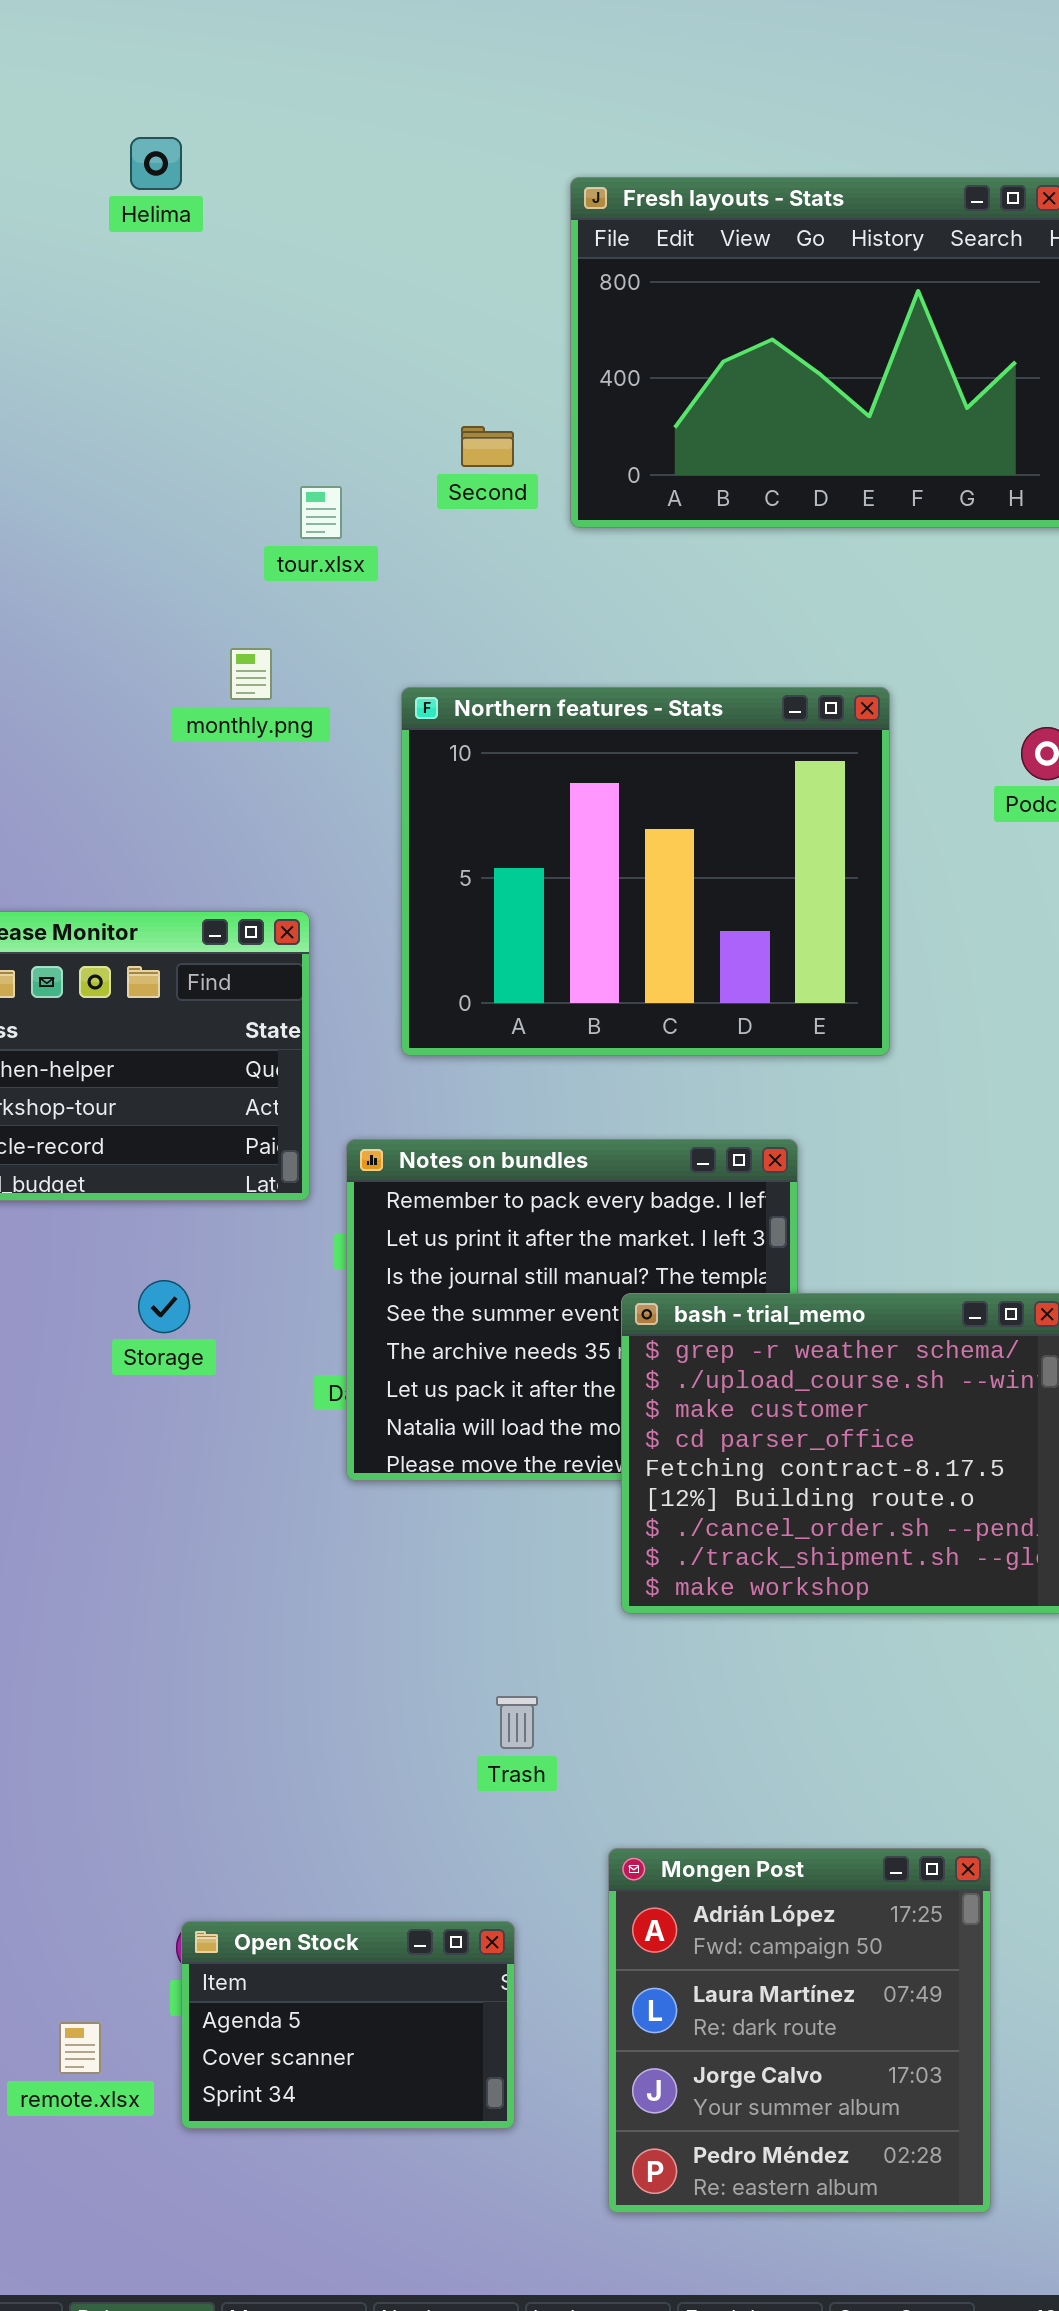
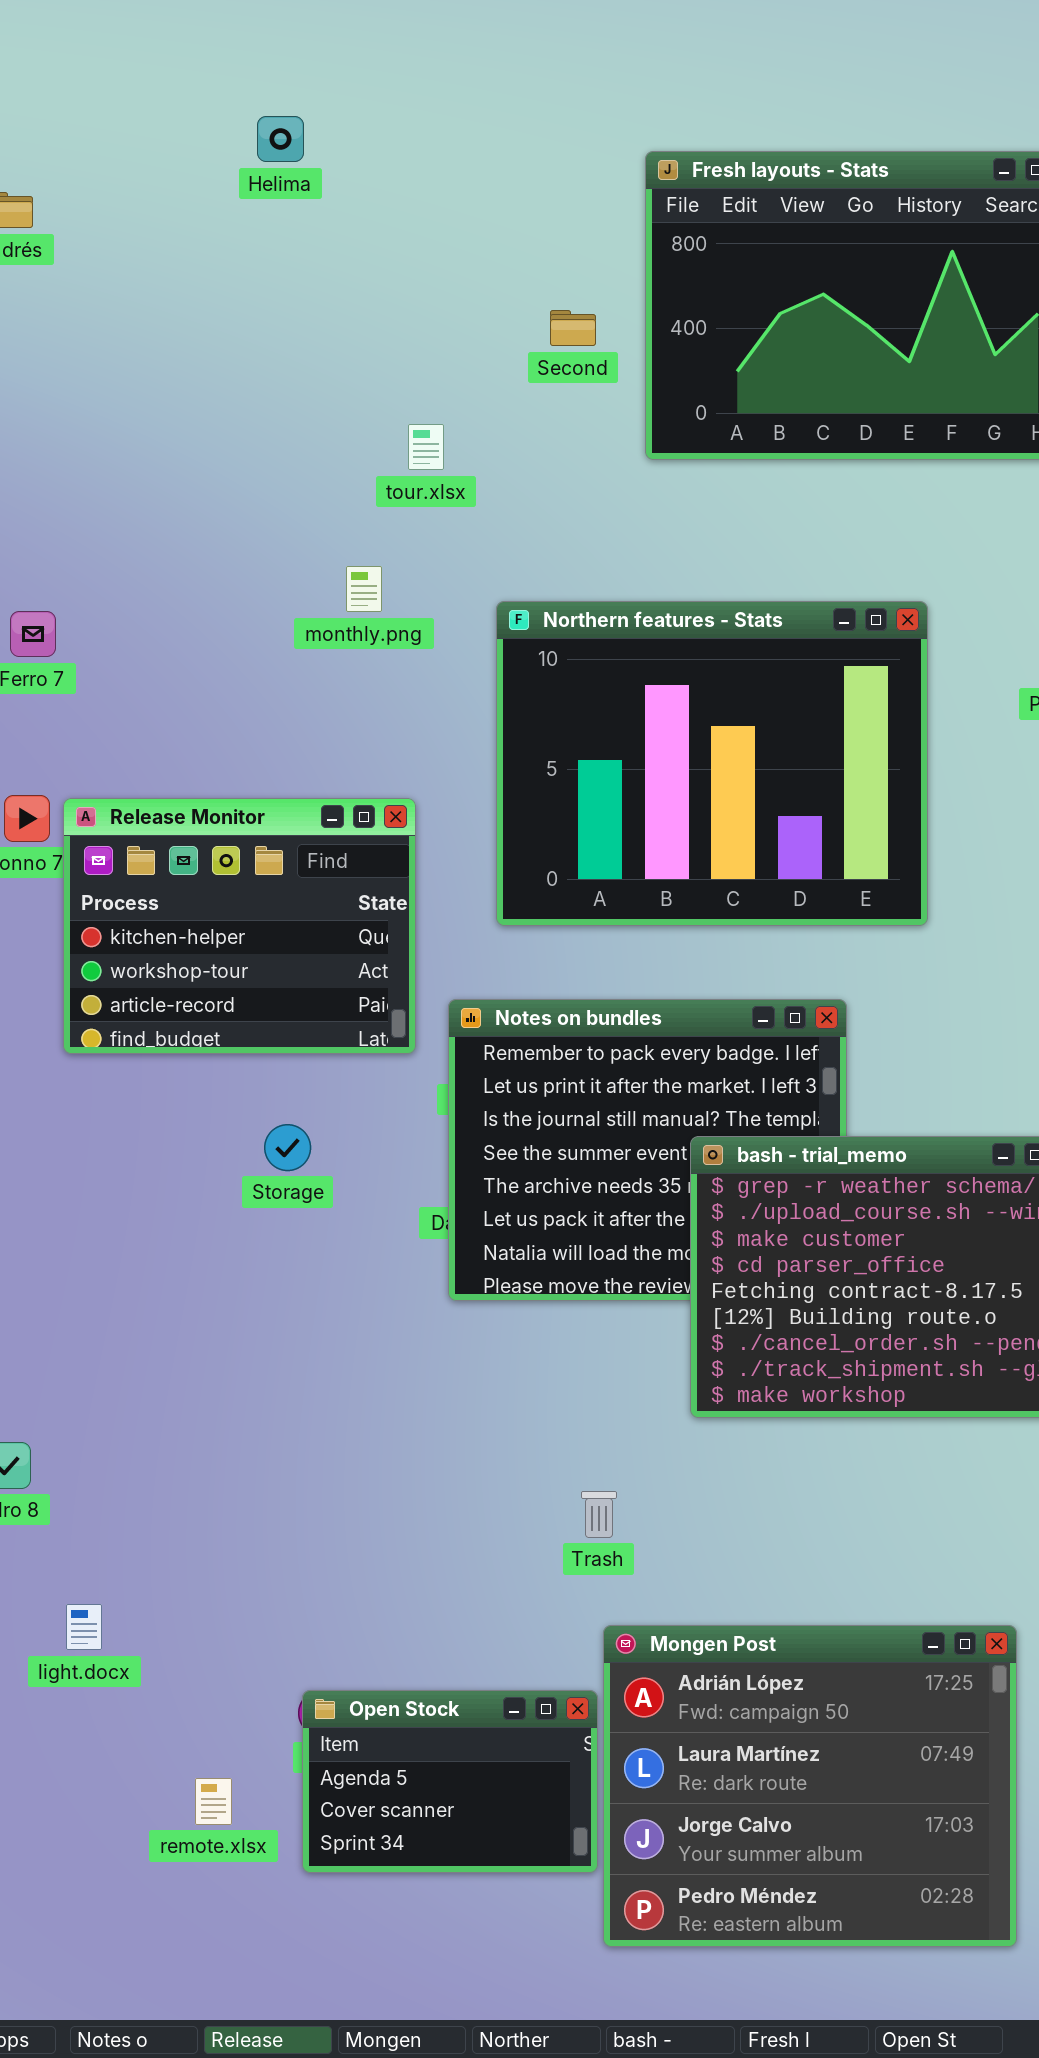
Second: [461,426,514,467] -> [550,310,596,346], moved
Mongen Post: [608,1848,991,2213] -> [603,1625,1017,1947], resized

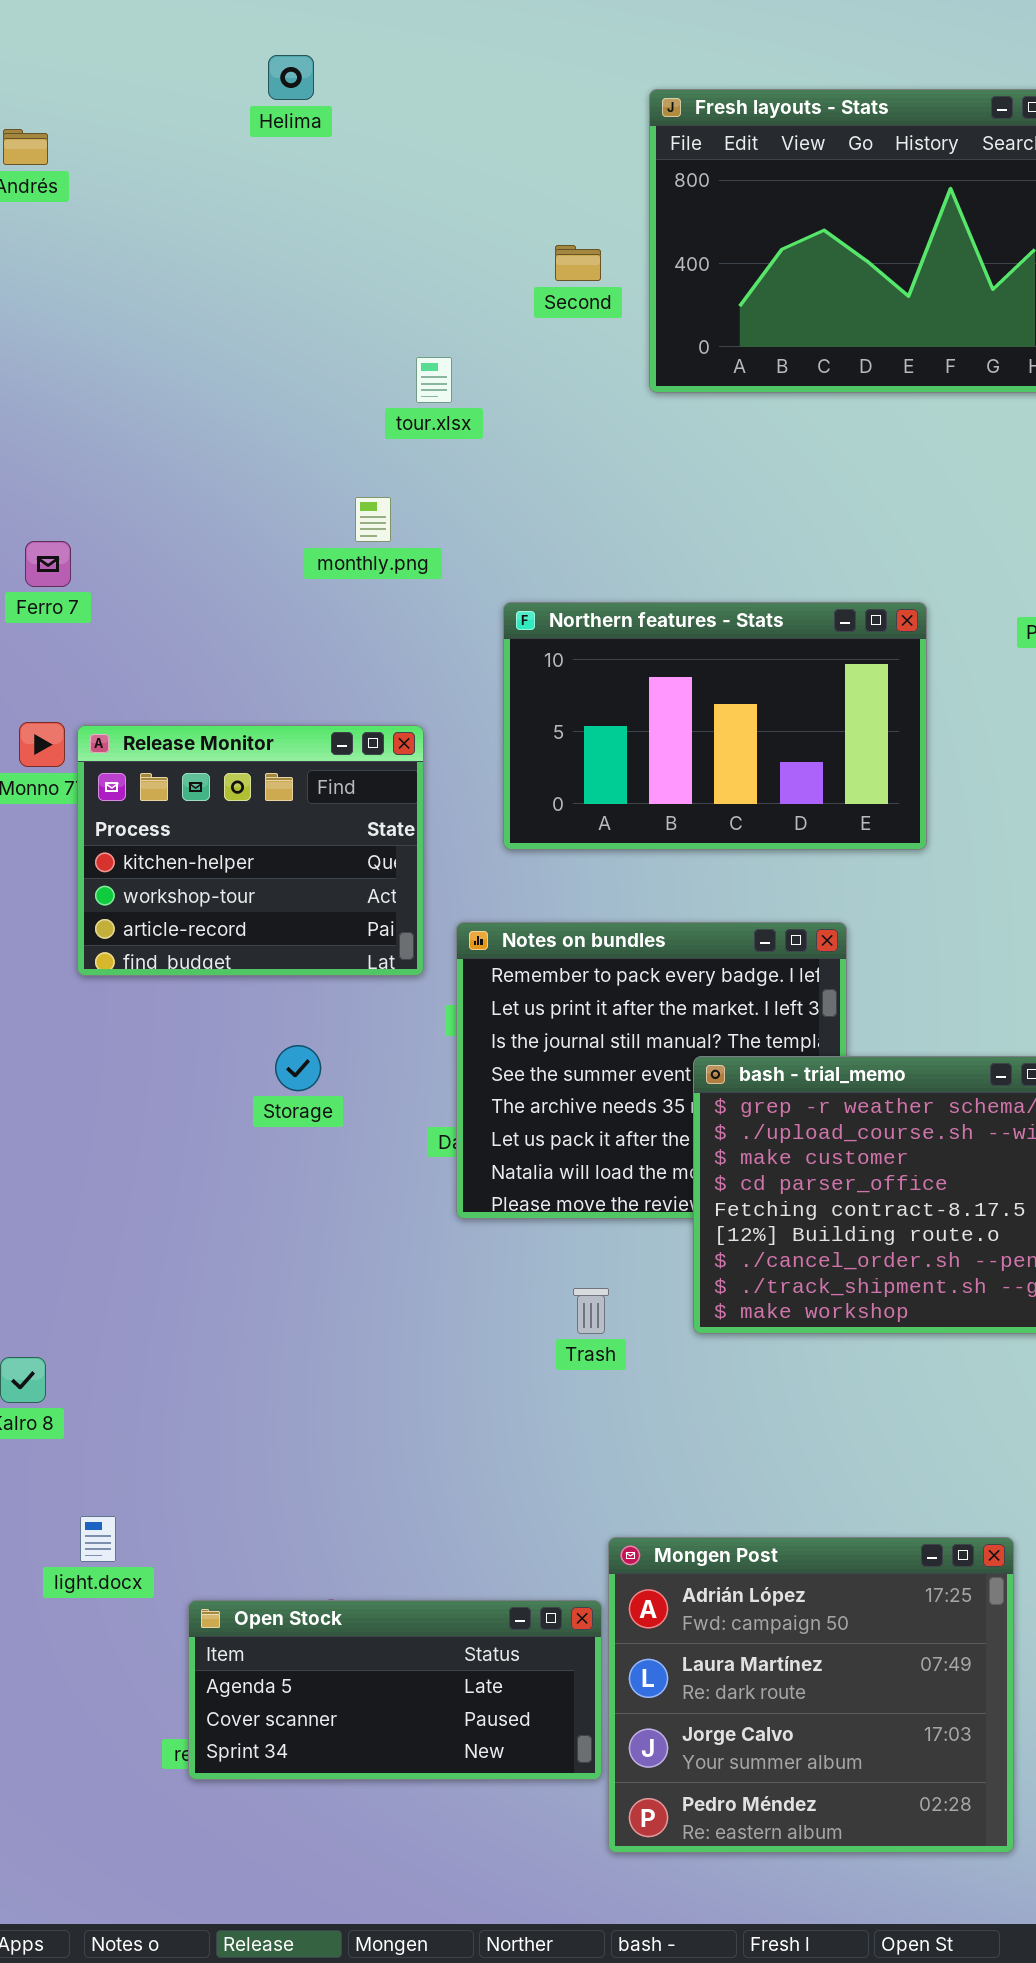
Northern features - Stats: [496,601,928,926] -> [503,602,927,850], resized
Trash: [581,1491,617,1538] -> [573,1288,609,1334], moved
Open Stock: [302,1690,598,1873] -> [188,1600,602,1780], resized

